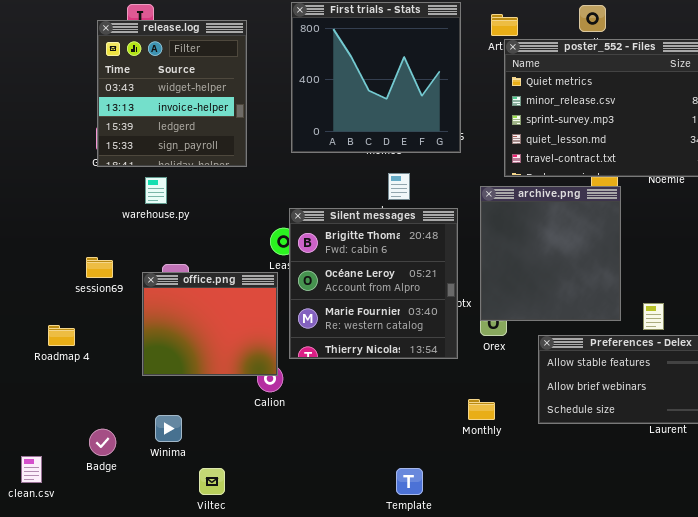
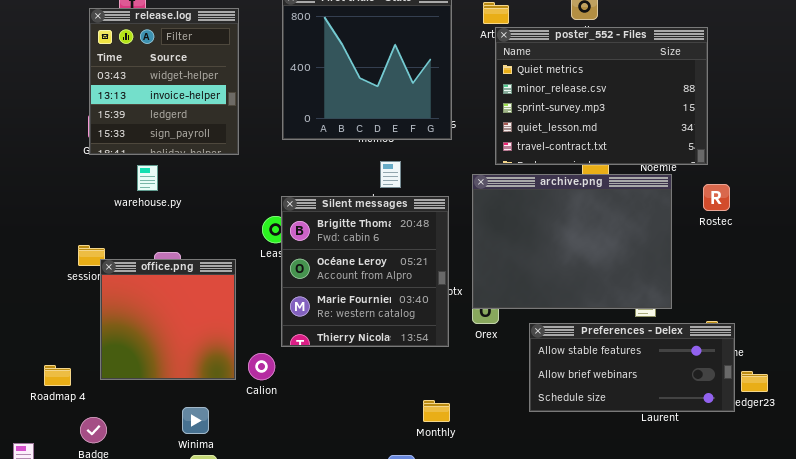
archive.png: [480,186,621,321] -> [472,174,672,309], resized
office.png: [142,272,278,376] -> [100,259,236,380], moved, resized
Roadmap 4: [48,325,75,346] -> [44,365,71,386], moved
Monthly: [468,399,495,420] -> [423,400,450,422], moved
Winima: [155,415,182,442] -> [182,407,209,434], moved

